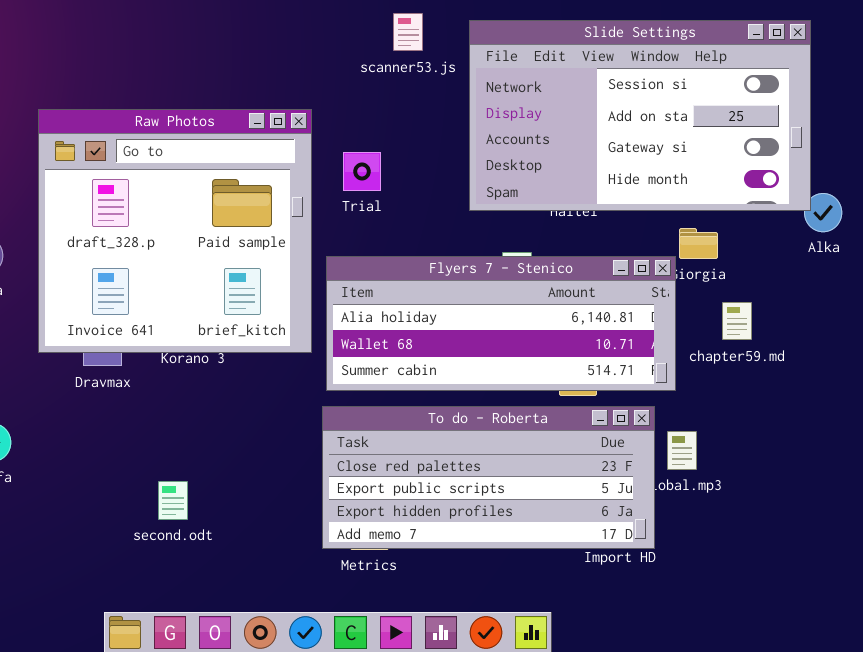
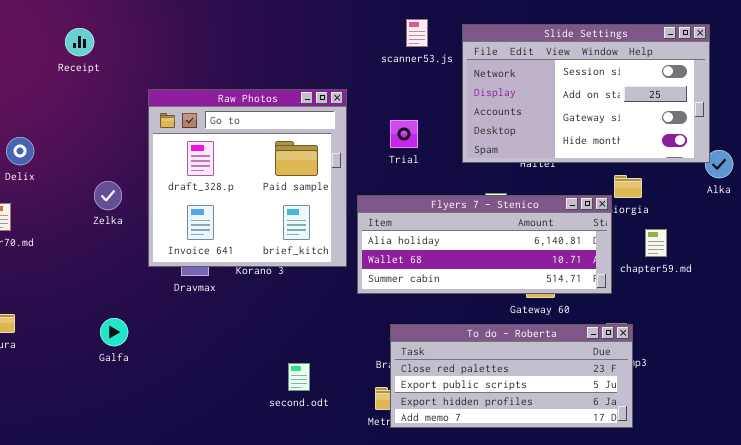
Trial: [343,152,381,191] -> [390,120,418,148], moved
To do - Roberta: [322,406,655,549] -> [390,324,633,428], moved
second.odt: [158,481,188,520] -> [288,363,310,391], moved

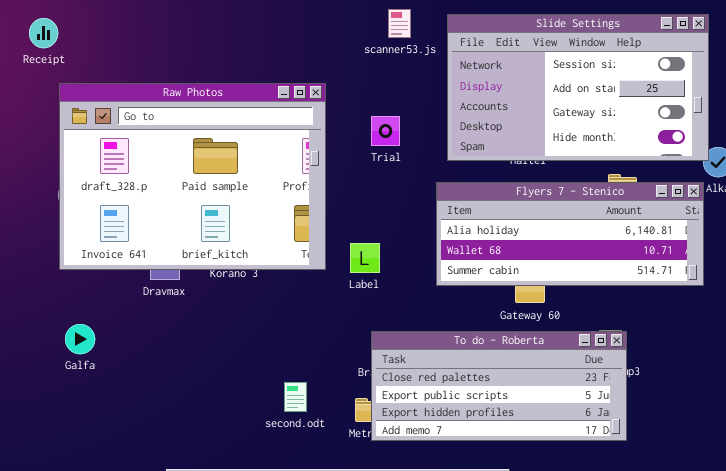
Raw Photos: [148,89,347,267] -> [59,83,326,270], resized
Flyers 7 - Stenico: [357,195,612,294] -> [436,182,704,286], moved
second.odt: [288,363,310,391] -> [284,382,307,412], moved

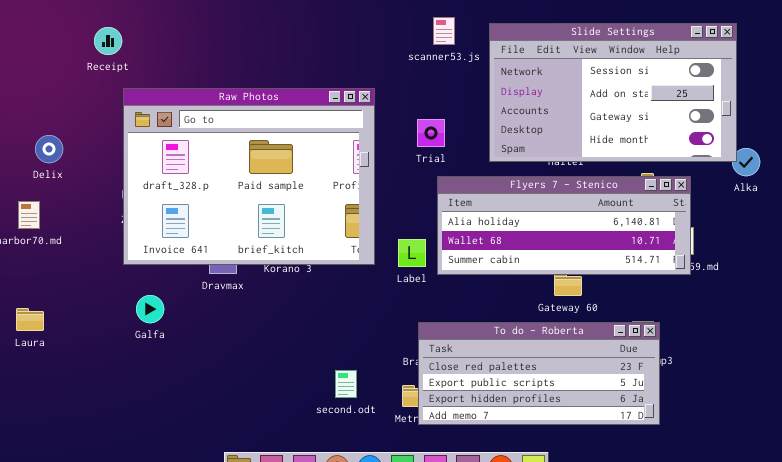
Flyers 7 - Stenico: [436,182,704,286] -> [437,176,691,275], moved
Galfa: [65,324,95,354] -> [136,295,164,323], moved

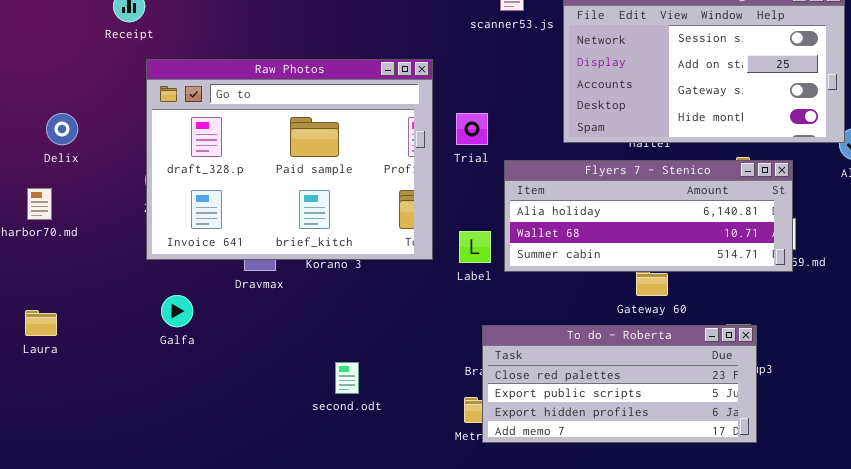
Trial: [417,119,445,147] -> [456,113,488,145], moved
second.odt: [335,370,357,398] -> [335,362,359,394], moved

